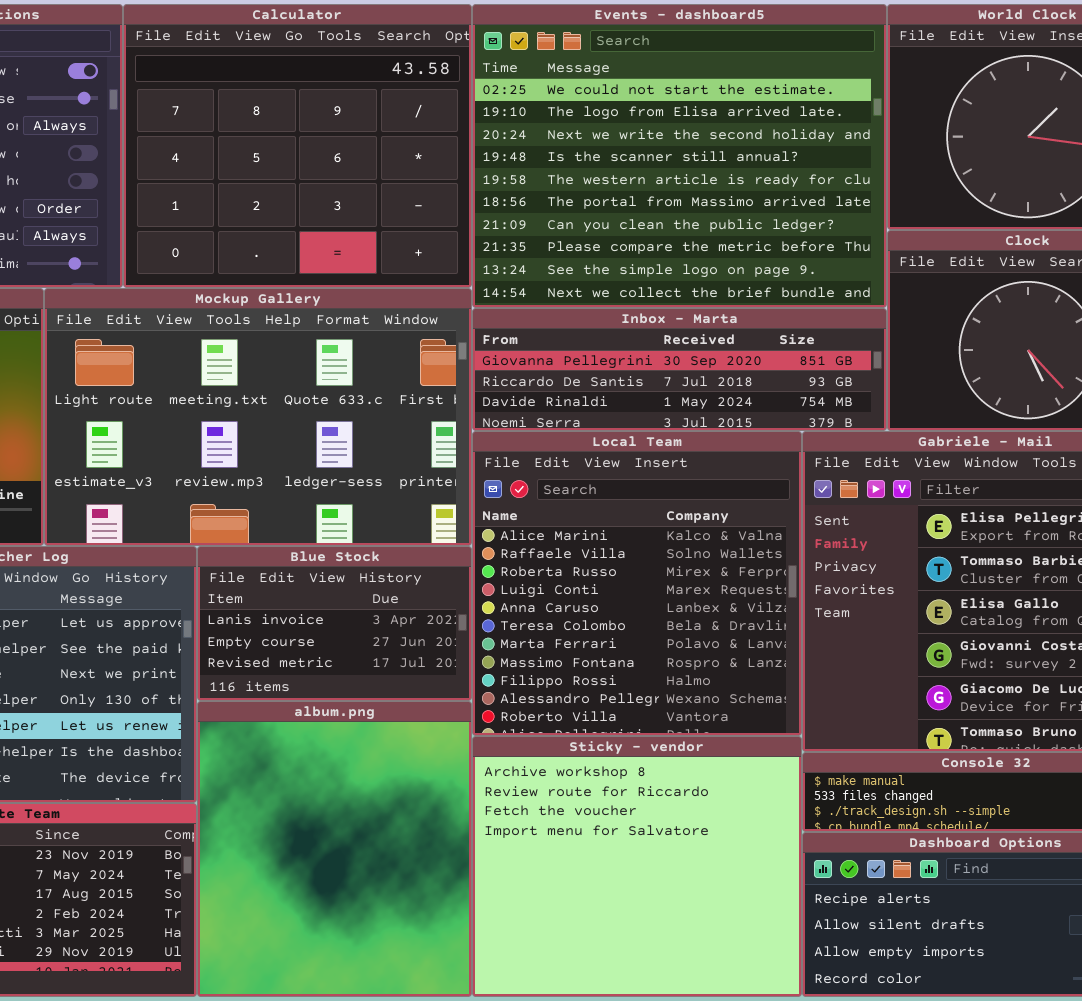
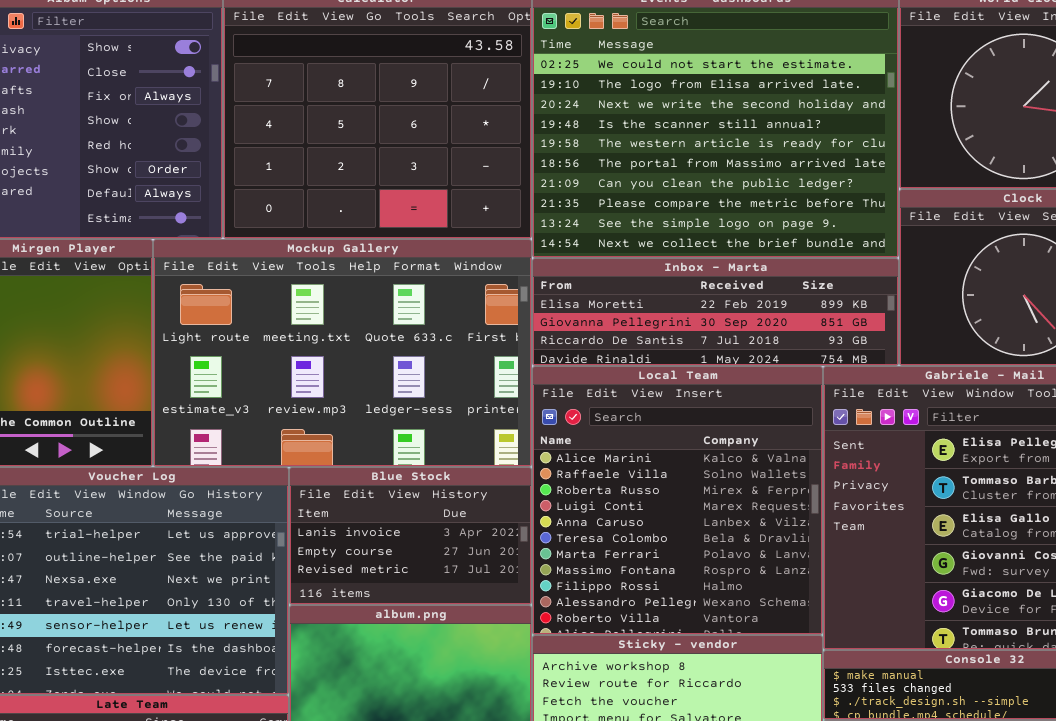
Inbox - Marta: [472,308,887,431] -> [532,258,899,366], scrolled up 1 row

